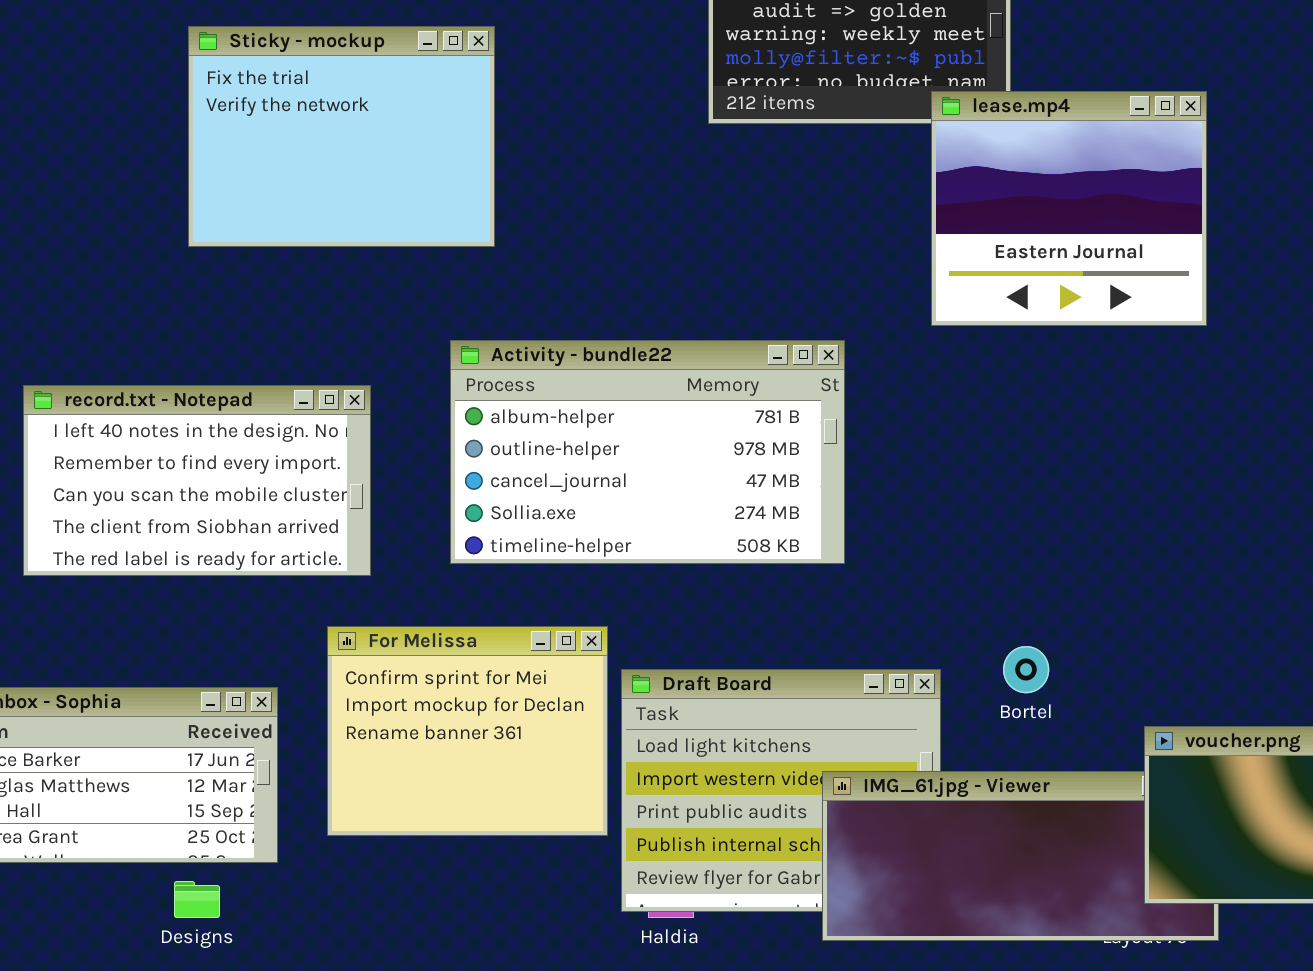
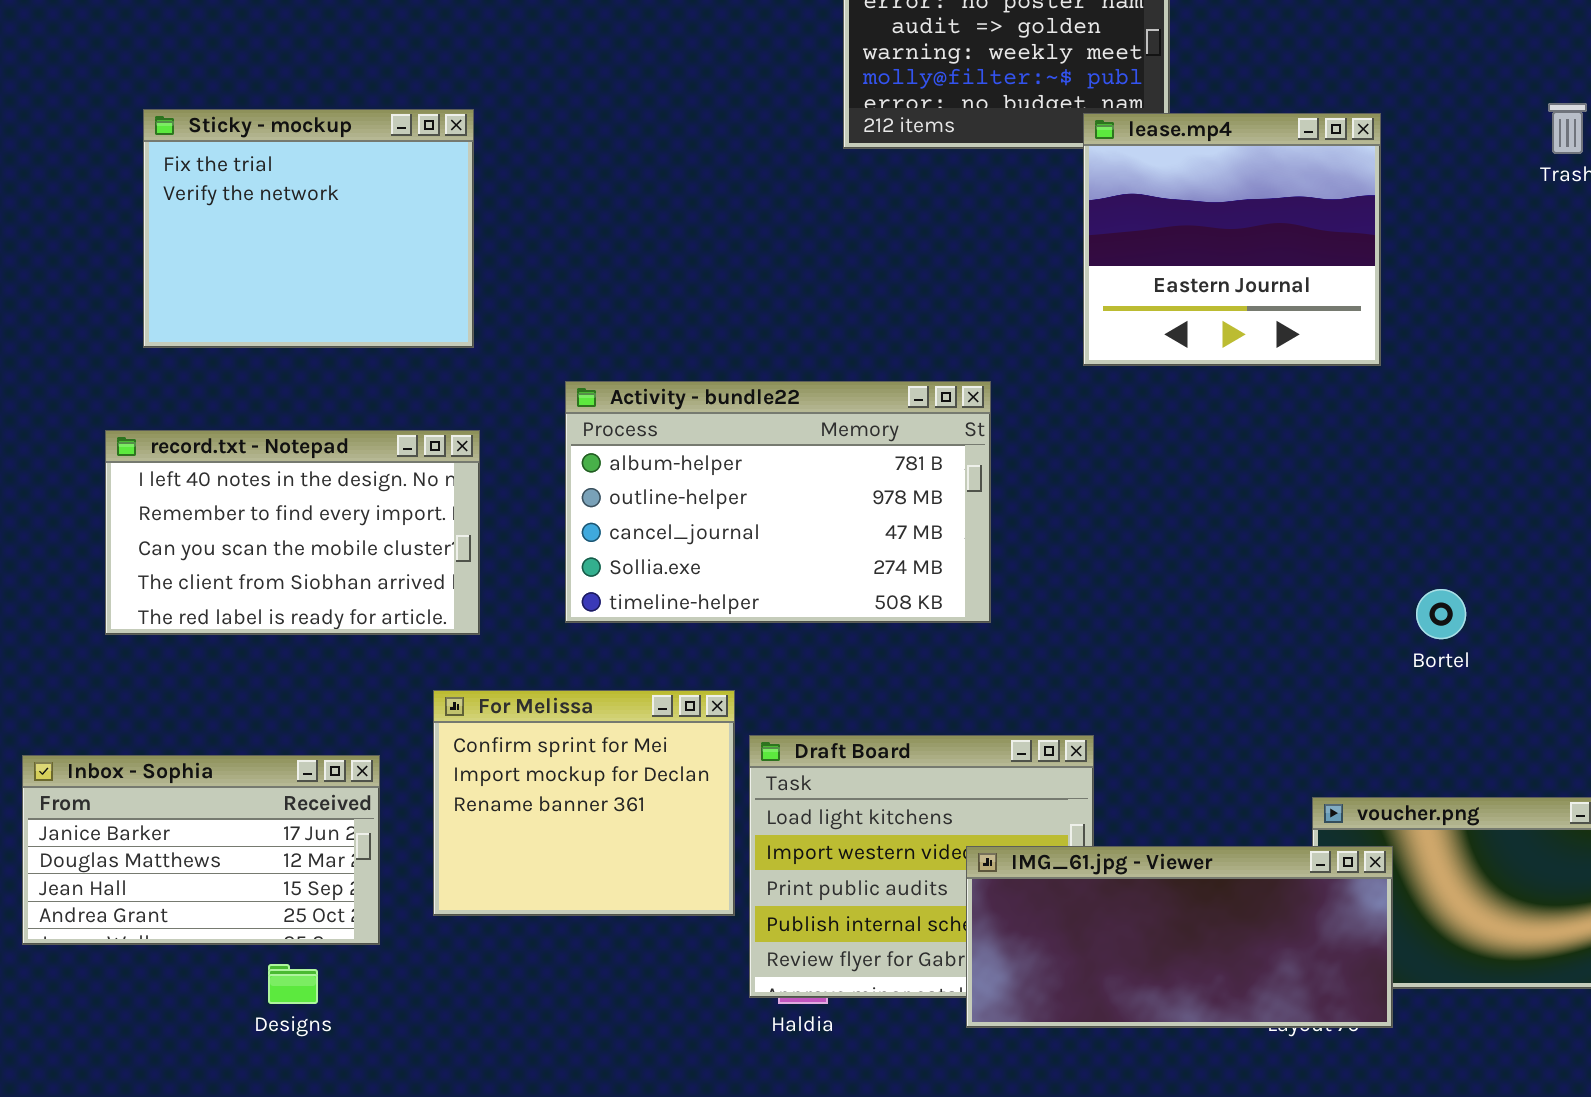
Sticky - mockup: [188,26,495,247] -> [143,109,474,348], moved
Bortel: [1003,646,1049,693] -> [1416,589,1466,639], moved
IMG_61.jpg - Viewer: [822,771,1219,941] -> [966,846,1393,1028], raised

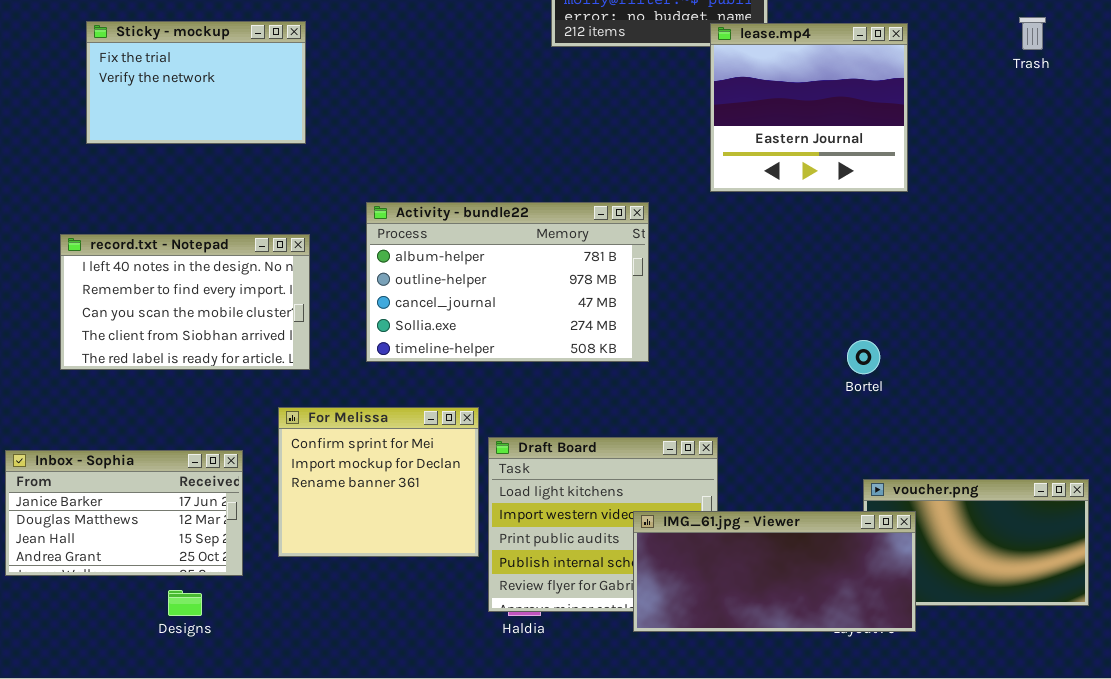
Sticky - mockup: [143,109,474,348] -> [86,21,306,144], resized
Bortel: [1416,589,1466,639] -> [847,340,880,374], moved

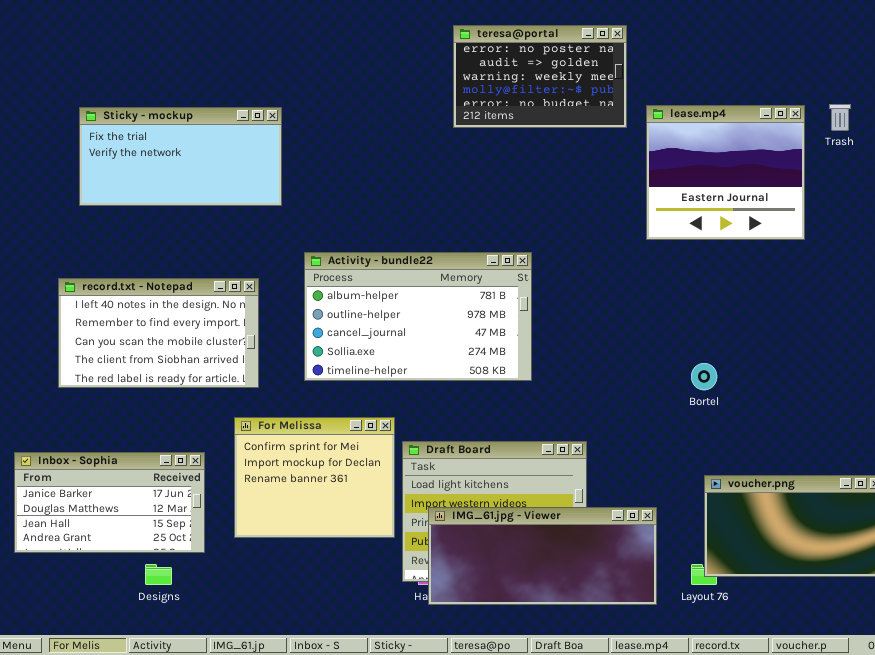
Sticky - mockup: [86,21,306,144] -> [79,107,282,206], resized
lease.mp4: [710,23,908,192] -> [646,105,805,240], moved
IMG_61.jpg - Viewer: [633,511,916,632] -> [428,507,657,605], moved

